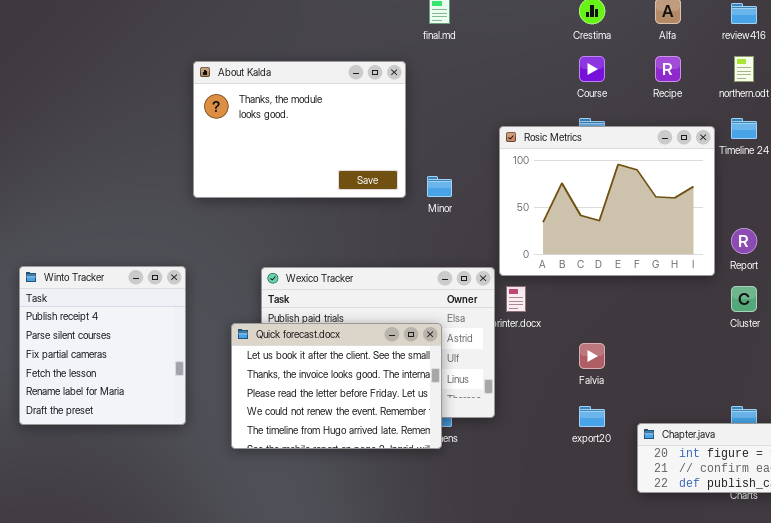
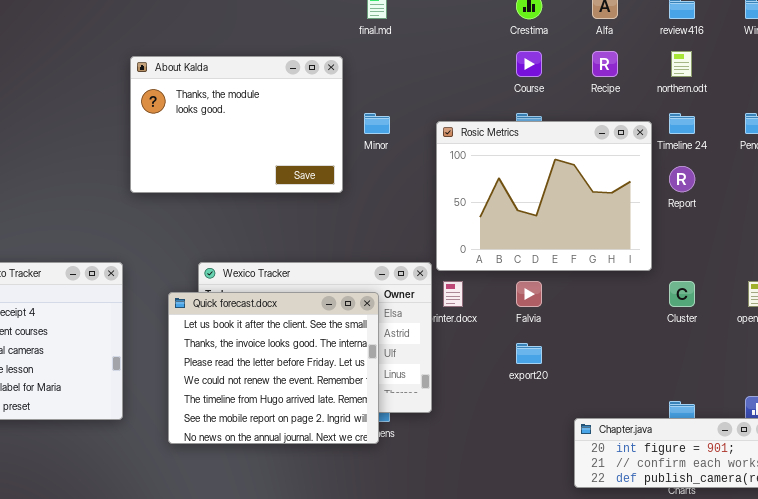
Minor: [427,176,452,197] -> [364,113,390,134], moved
Report: [731,228,757,254] -> [669,166,695,192], moved
Quick forecast.docx: [231,323,442,449] -> [168,292,379,444], resized
Falvia: [579,343,605,369] -> [516,281,542,307], moved
export20: [579,406,605,427] -> [516,343,542,364], moved

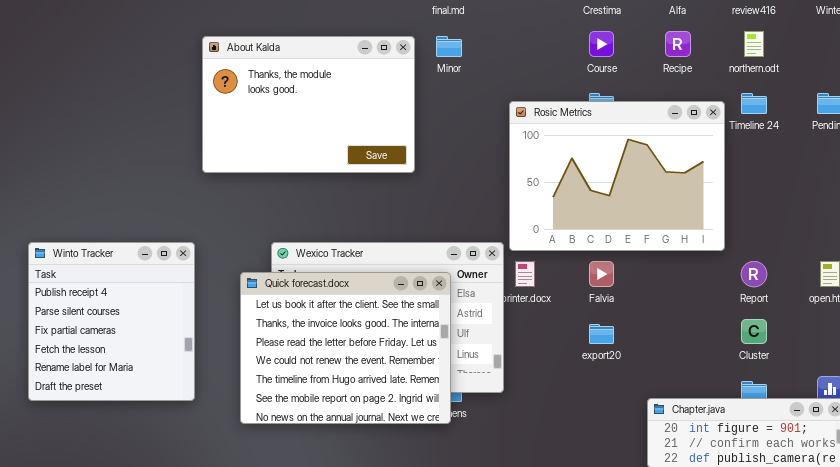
Minor: [364,113,390,134] -> [436,36,462,57], moved
Report: [669,166,695,192] -> [741,261,767,287], moved
Cluster: [669,281,695,307] -> [741,319,767,344], moved

